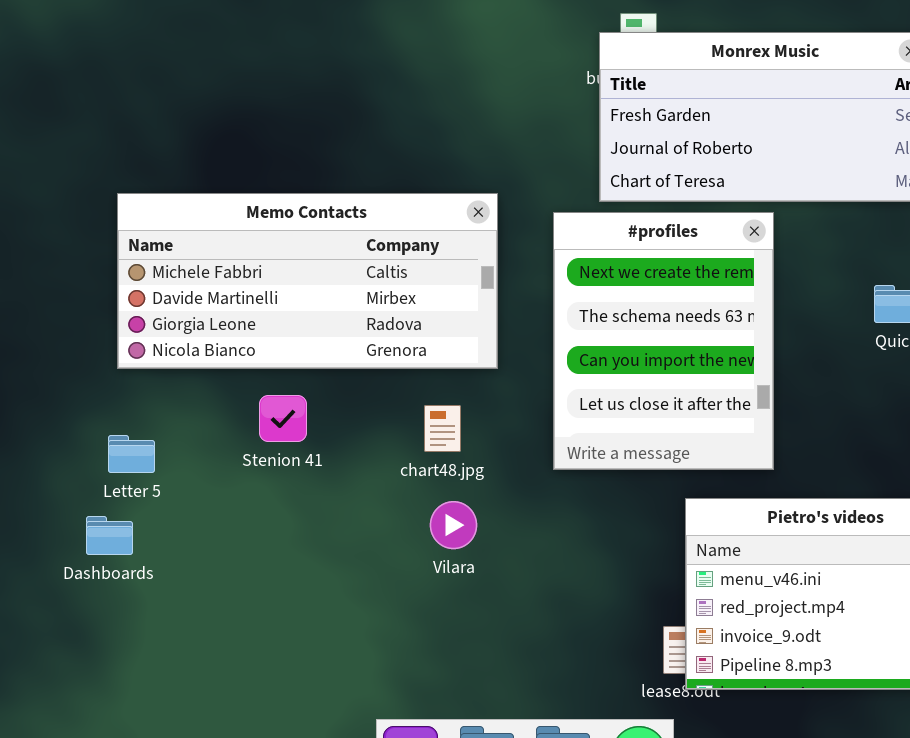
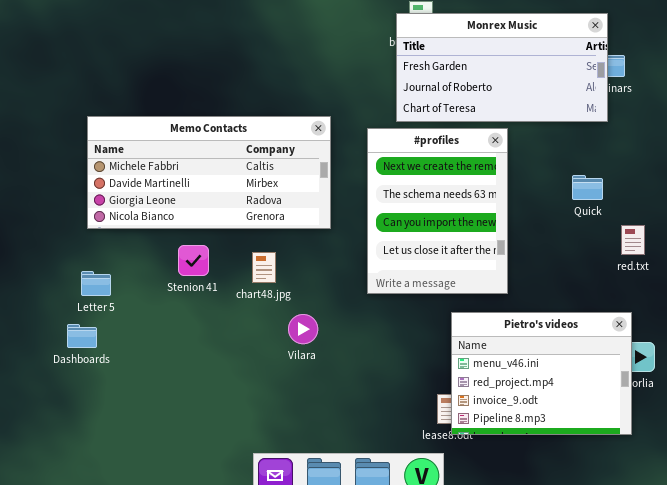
chart48.jpg: [424,405,461,452] -> [252,252,276,283], moved

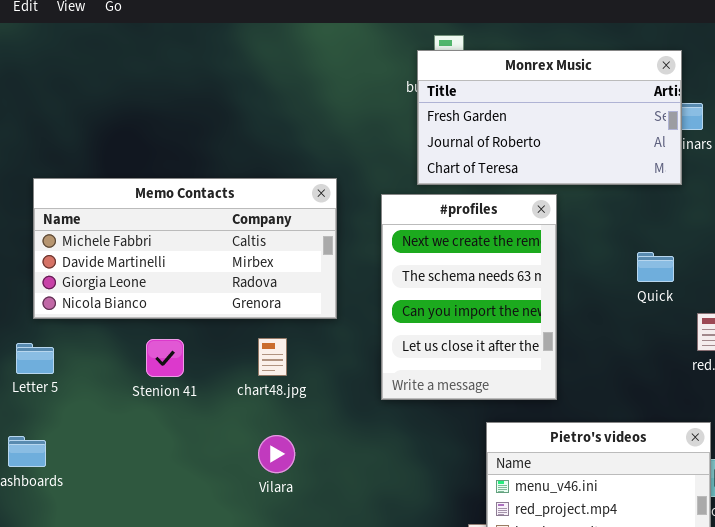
chart48.jpg: [252,252,276,283] -> [258,338,287,376], moved
Letter 5: [81,271,111,296] -> [16,343,54,374], moved
Vilara: [288,314,318,344] -> [258,435,295,473], moved

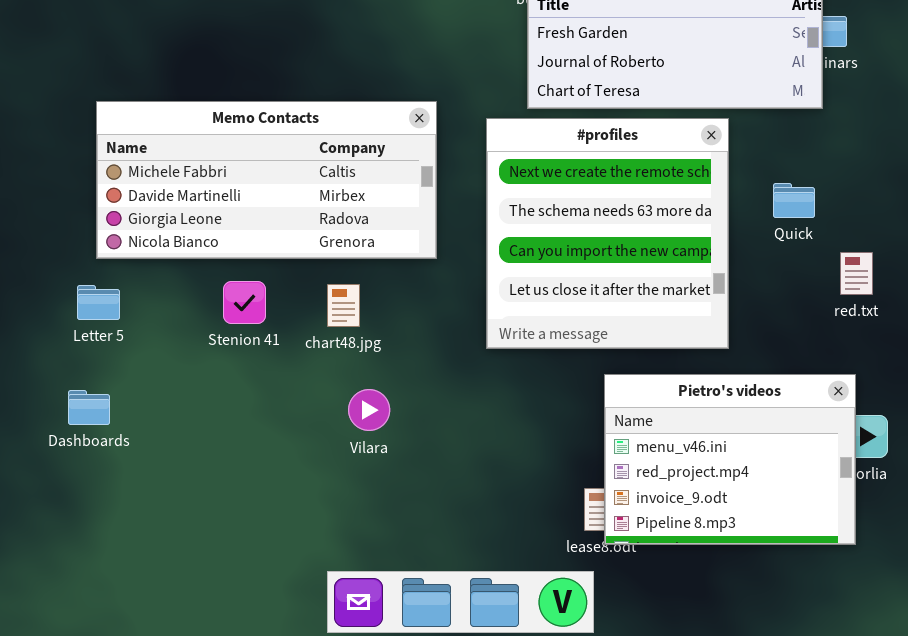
#profiles: [381,194,557,400] -> [486,118,729,349], resized
chart48.jpg: [258,338,287,376] -> [327,284,360,327], moved

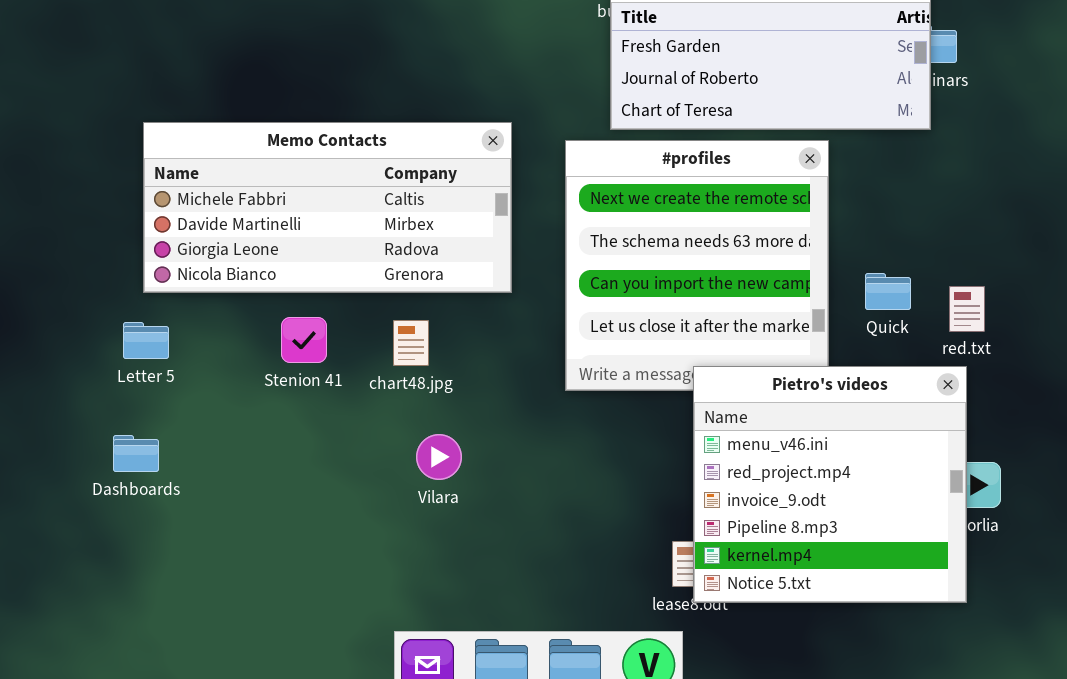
Quick: [773,183,815,218] -> [865,273,911,310], moved
Pietro's videos: [604,374,856,545] -> [693,366,967,603], resized

